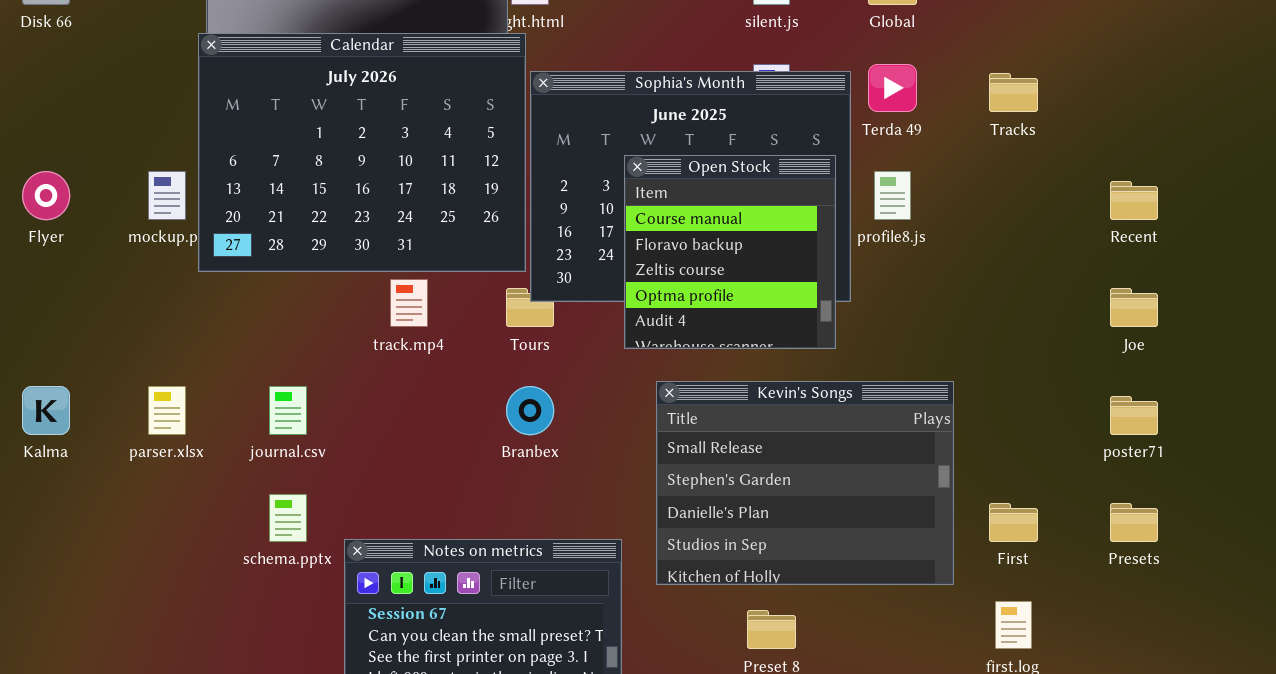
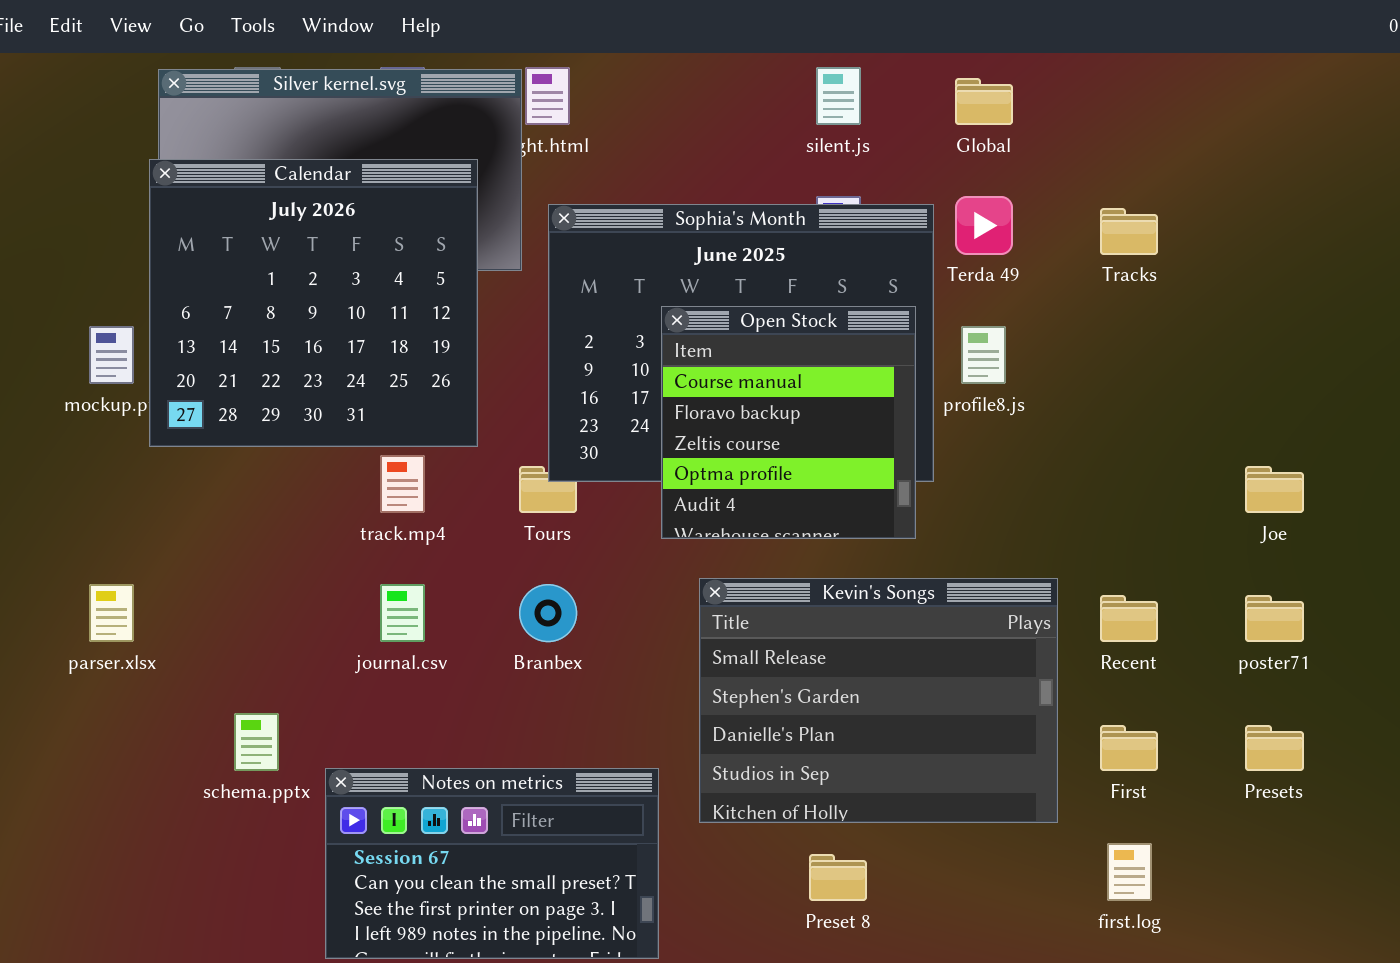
Calendar: [198,33,526,272] -> [149,159,478,447], resized
Recent: [1110,181,1158,220] -> [1100,595,1158,642], moved
journal.csv: [269,386,307,435] -> [380,584,425,642], moved

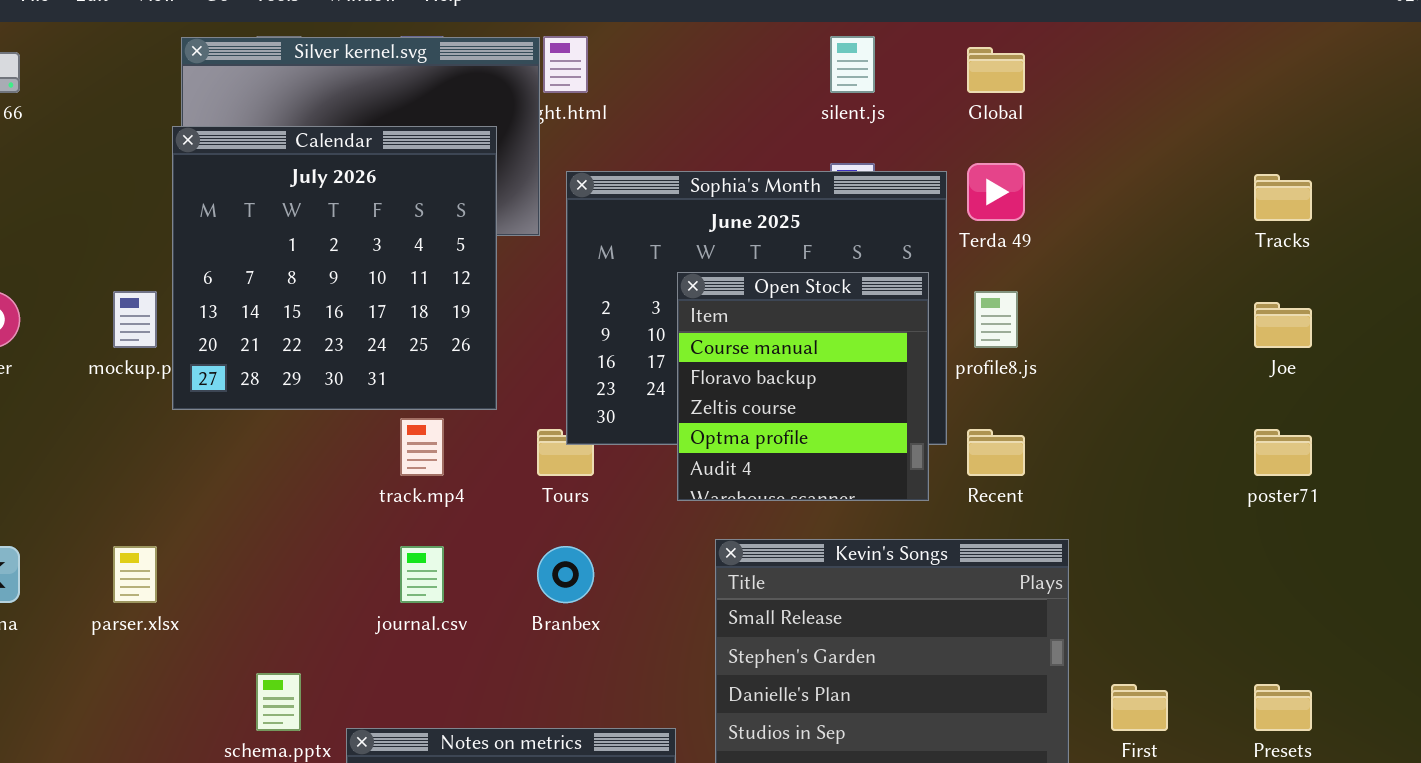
Tracks: [1100,208,1158,255] -> [1254,174,1312,221], moved
Joe: [1245,466,1304,513] -> [1254,302,1312,348], moved
Recent: [1100,595,1158,642] -> [967,429,1025,476], moved
poster71: [1245,595,1304,642] -> [1254,429,1312,476], moved

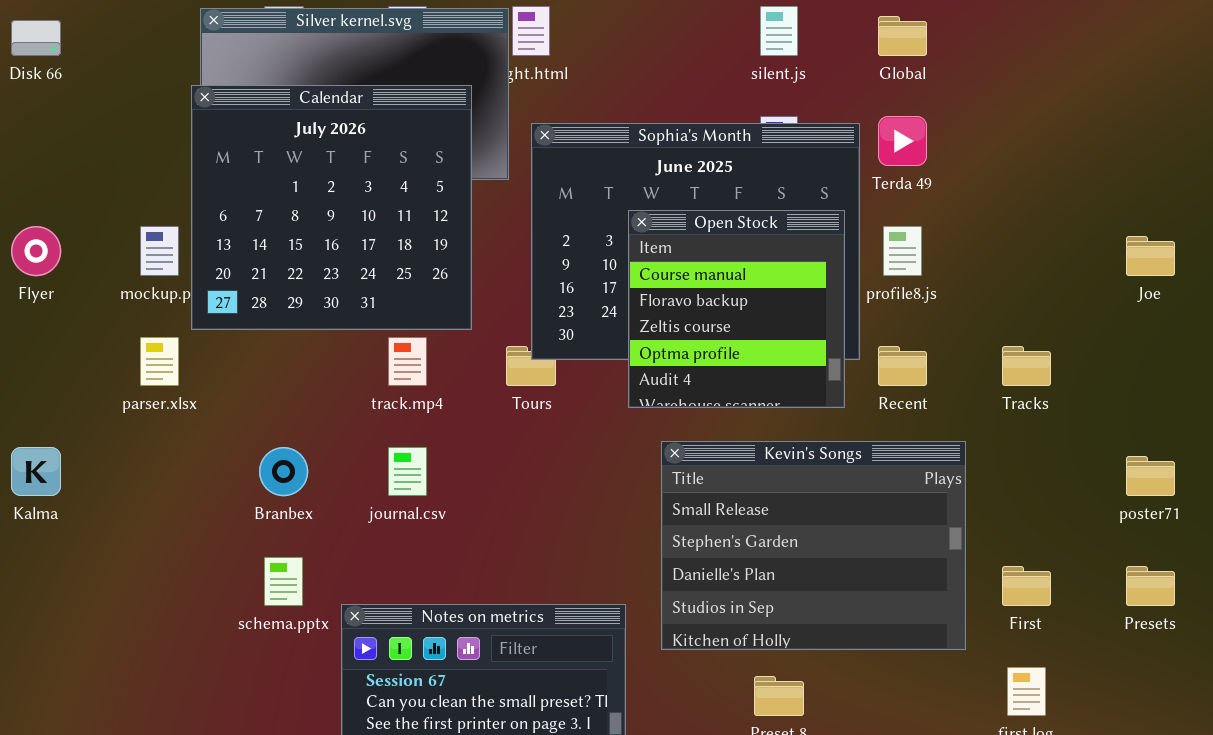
Tracks: [1254,174,1312,221] -> [1002,346,1051,386], moved
poster71: [1254,429,1312,476] -> [1126,456,1175,496], moved
parser.xlsx: [113,546,157,603] -> [140,337,179,386], moved
Branbex: [537,546,594,603] -> [259,447,308,496], moved

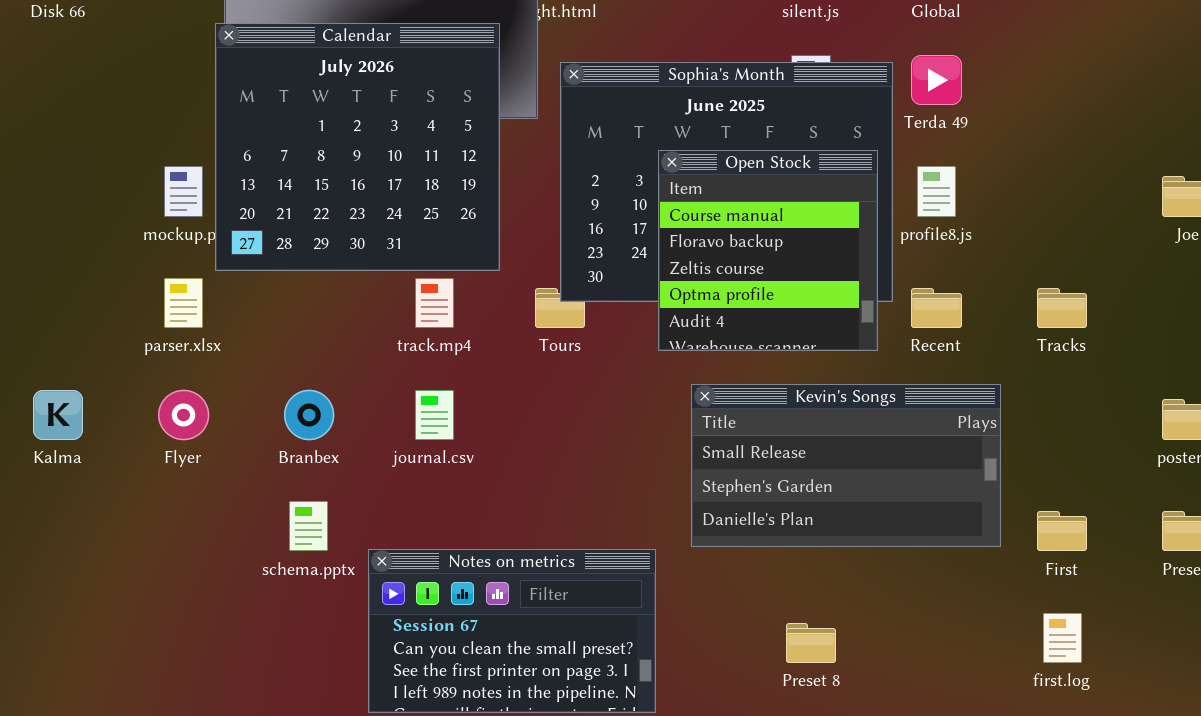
Flyer: [11,226,61,276] -> [158,390,209,440], moved
Kevin's Songs: [661,441,966,650] -> [691,384,1001,547], resized

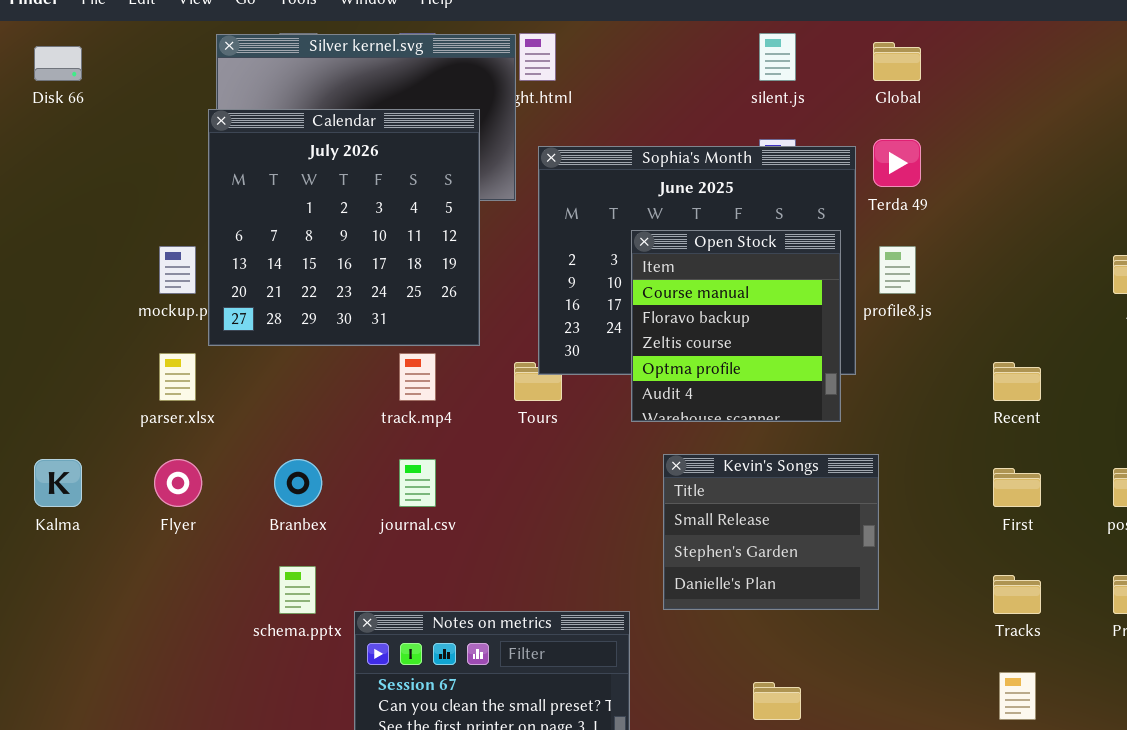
Recent: [911,288,962,328] -> [993,362,1041,401], moved
Tracks: [1037,288,1087,328] -> [993,575,1041,614], moved
Kevin's Songs: [691,384,1001,547] -> [663,454,879,610], resized
First: [1037,511,1087,551] -> [993,468,1041,507], moved

